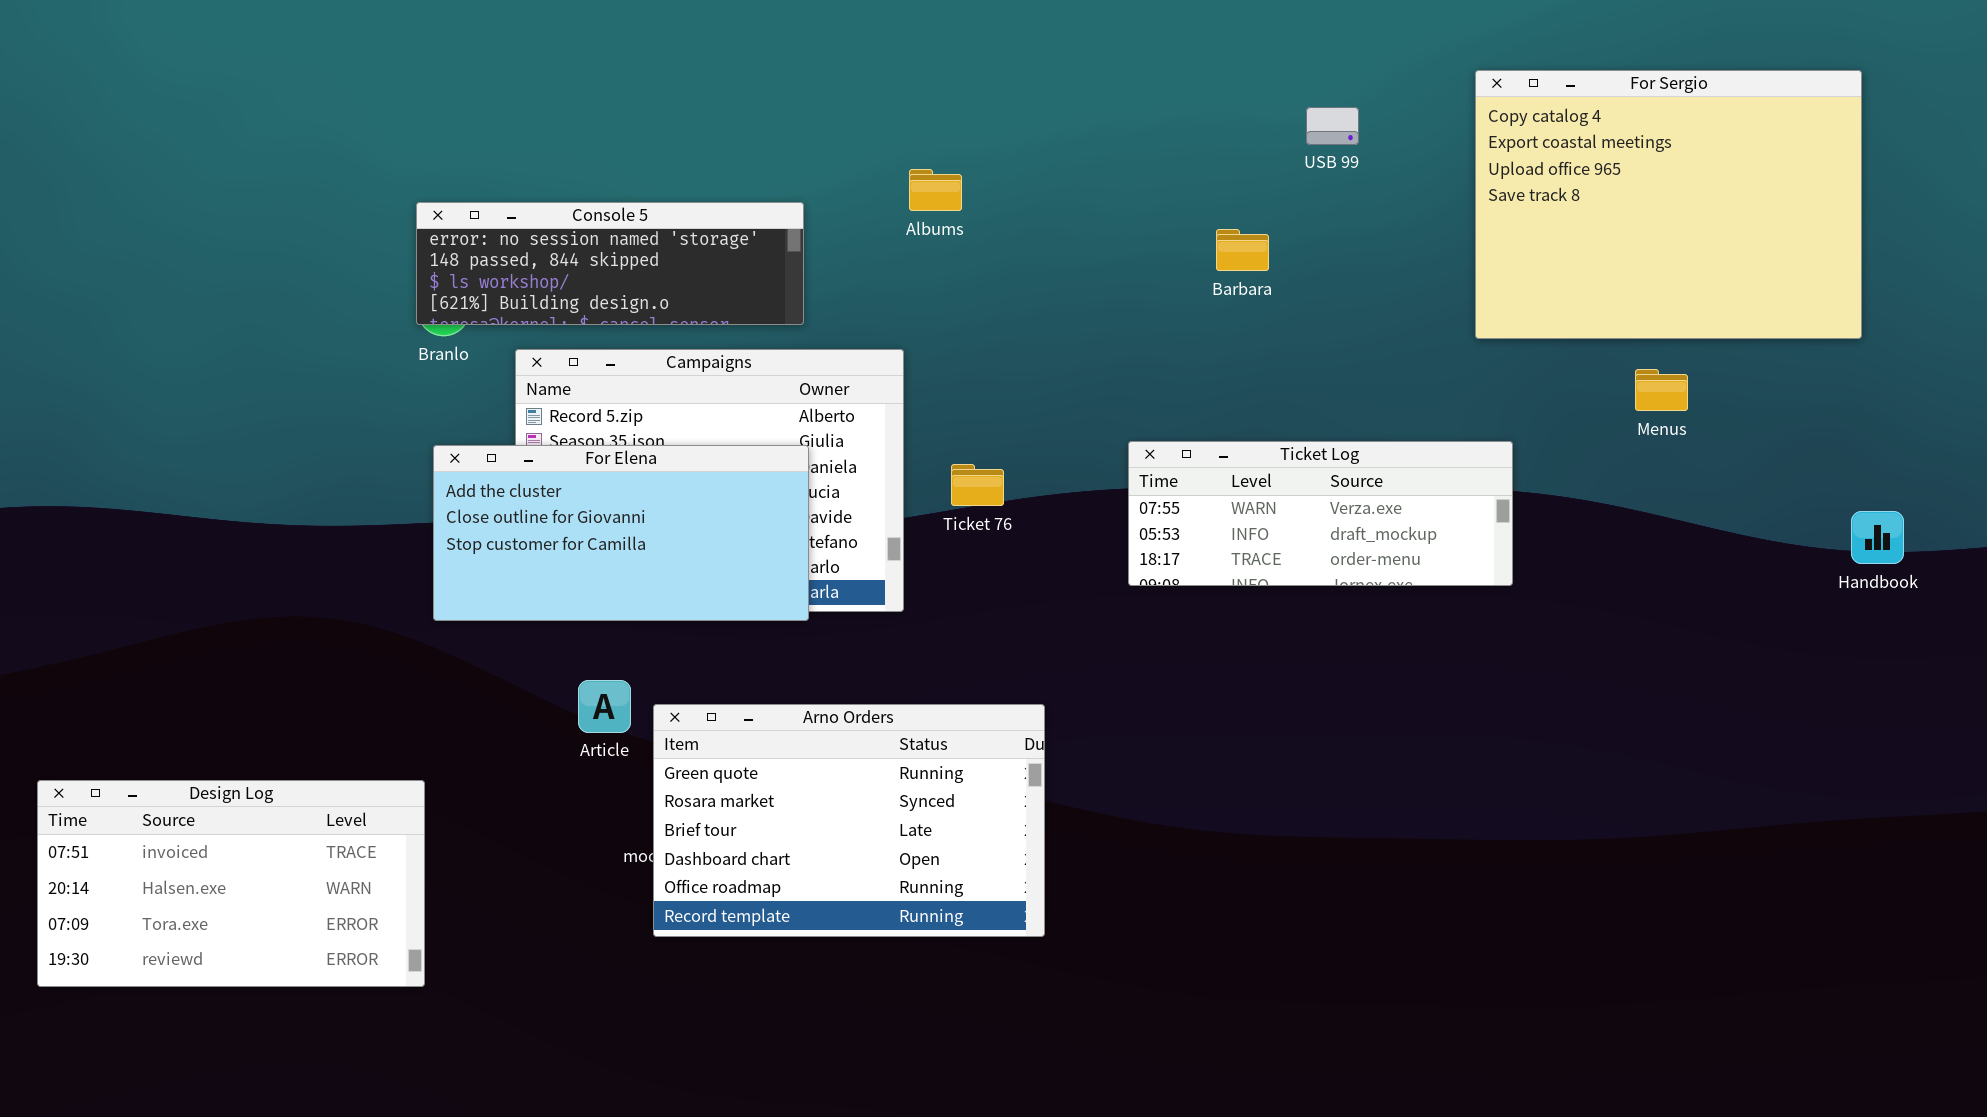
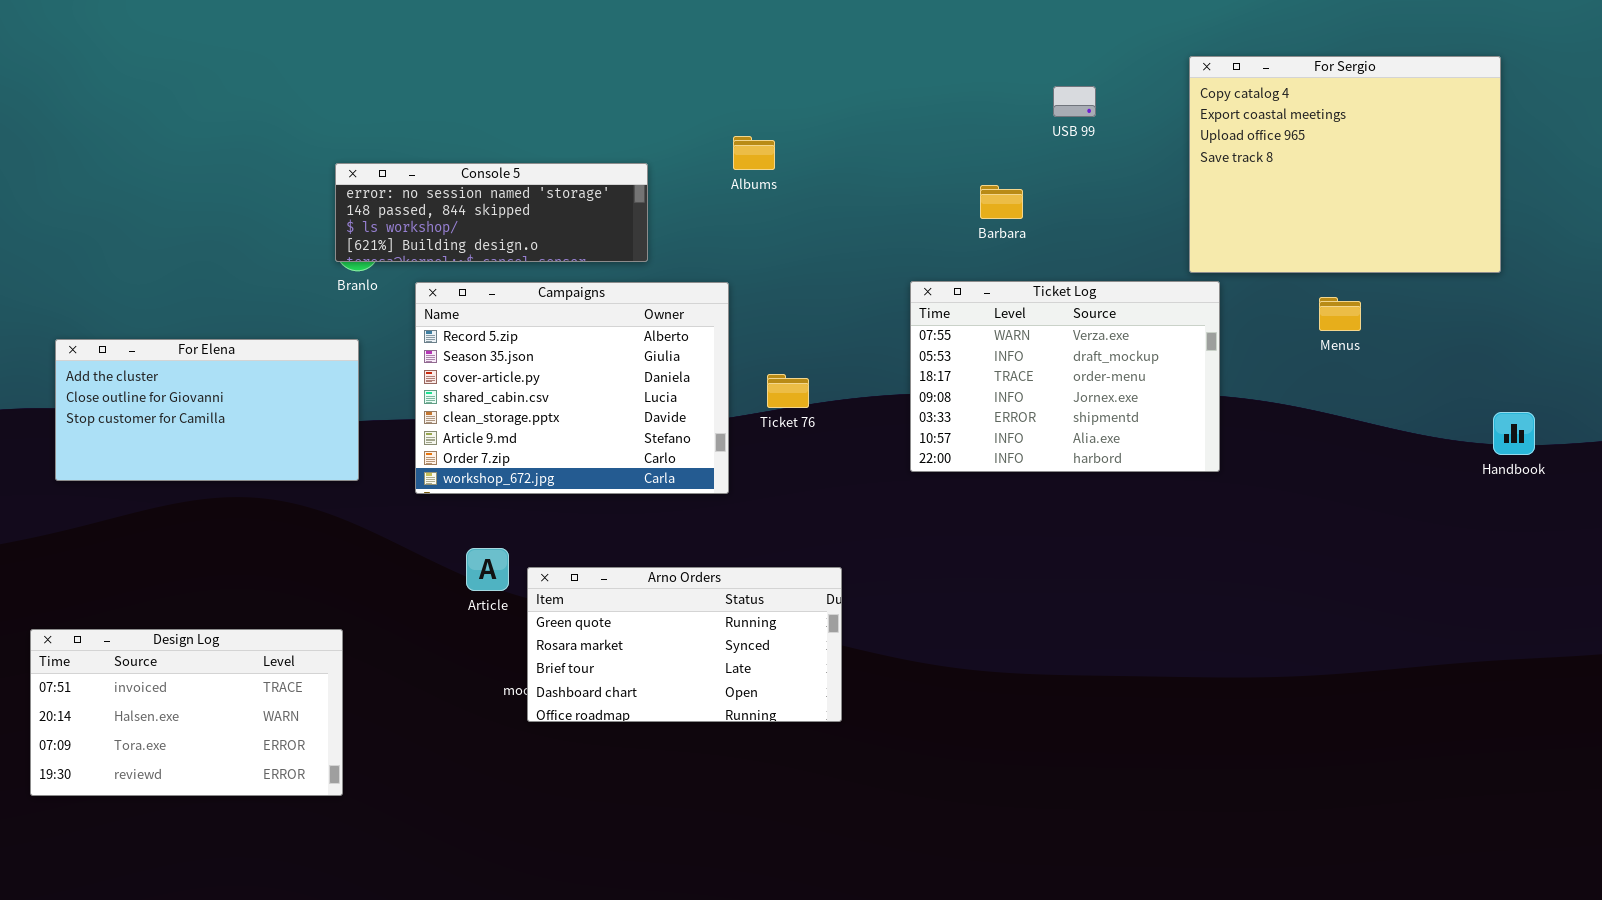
Ticket Log: [1128,441,1513,586] -> [910,281,1220,472], resized
For Elena: [433,445,809,621] -> [55,339,359,481], moved
Arno Orders: [653,704,1045,937] -> [527,567,842,722], resized

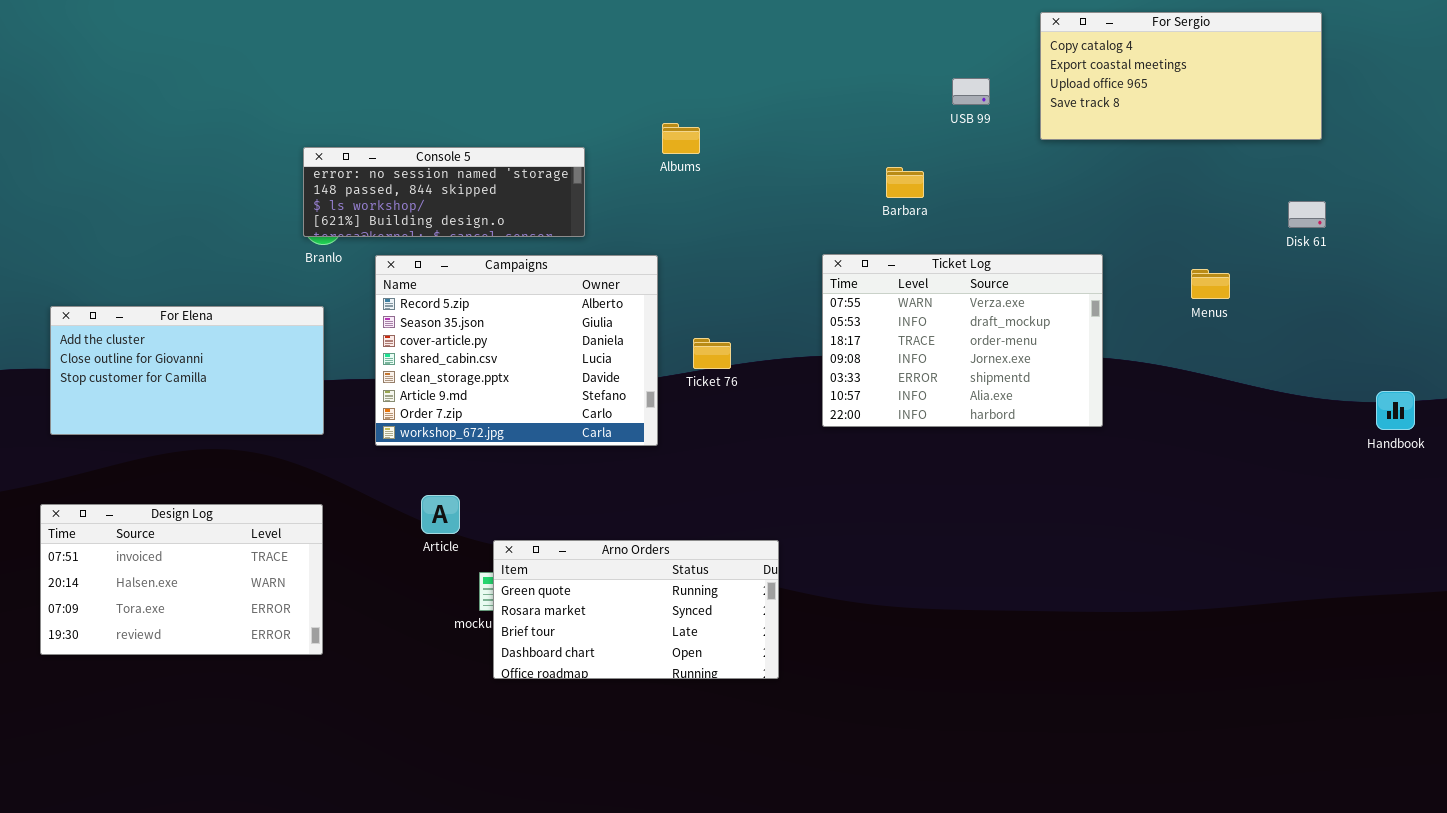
For Sergio: [1189,56,1501,273] -> [1040,12,1322,140], moved, resized
Handbook: [1493,412,1535,455] -> [1376,391,1415,430], moved
Arno Orders: [527,567,842,722] -> [493,540,779,679], moved
Design Log: [30,629,343,796] -> [40,504,323,655], moved

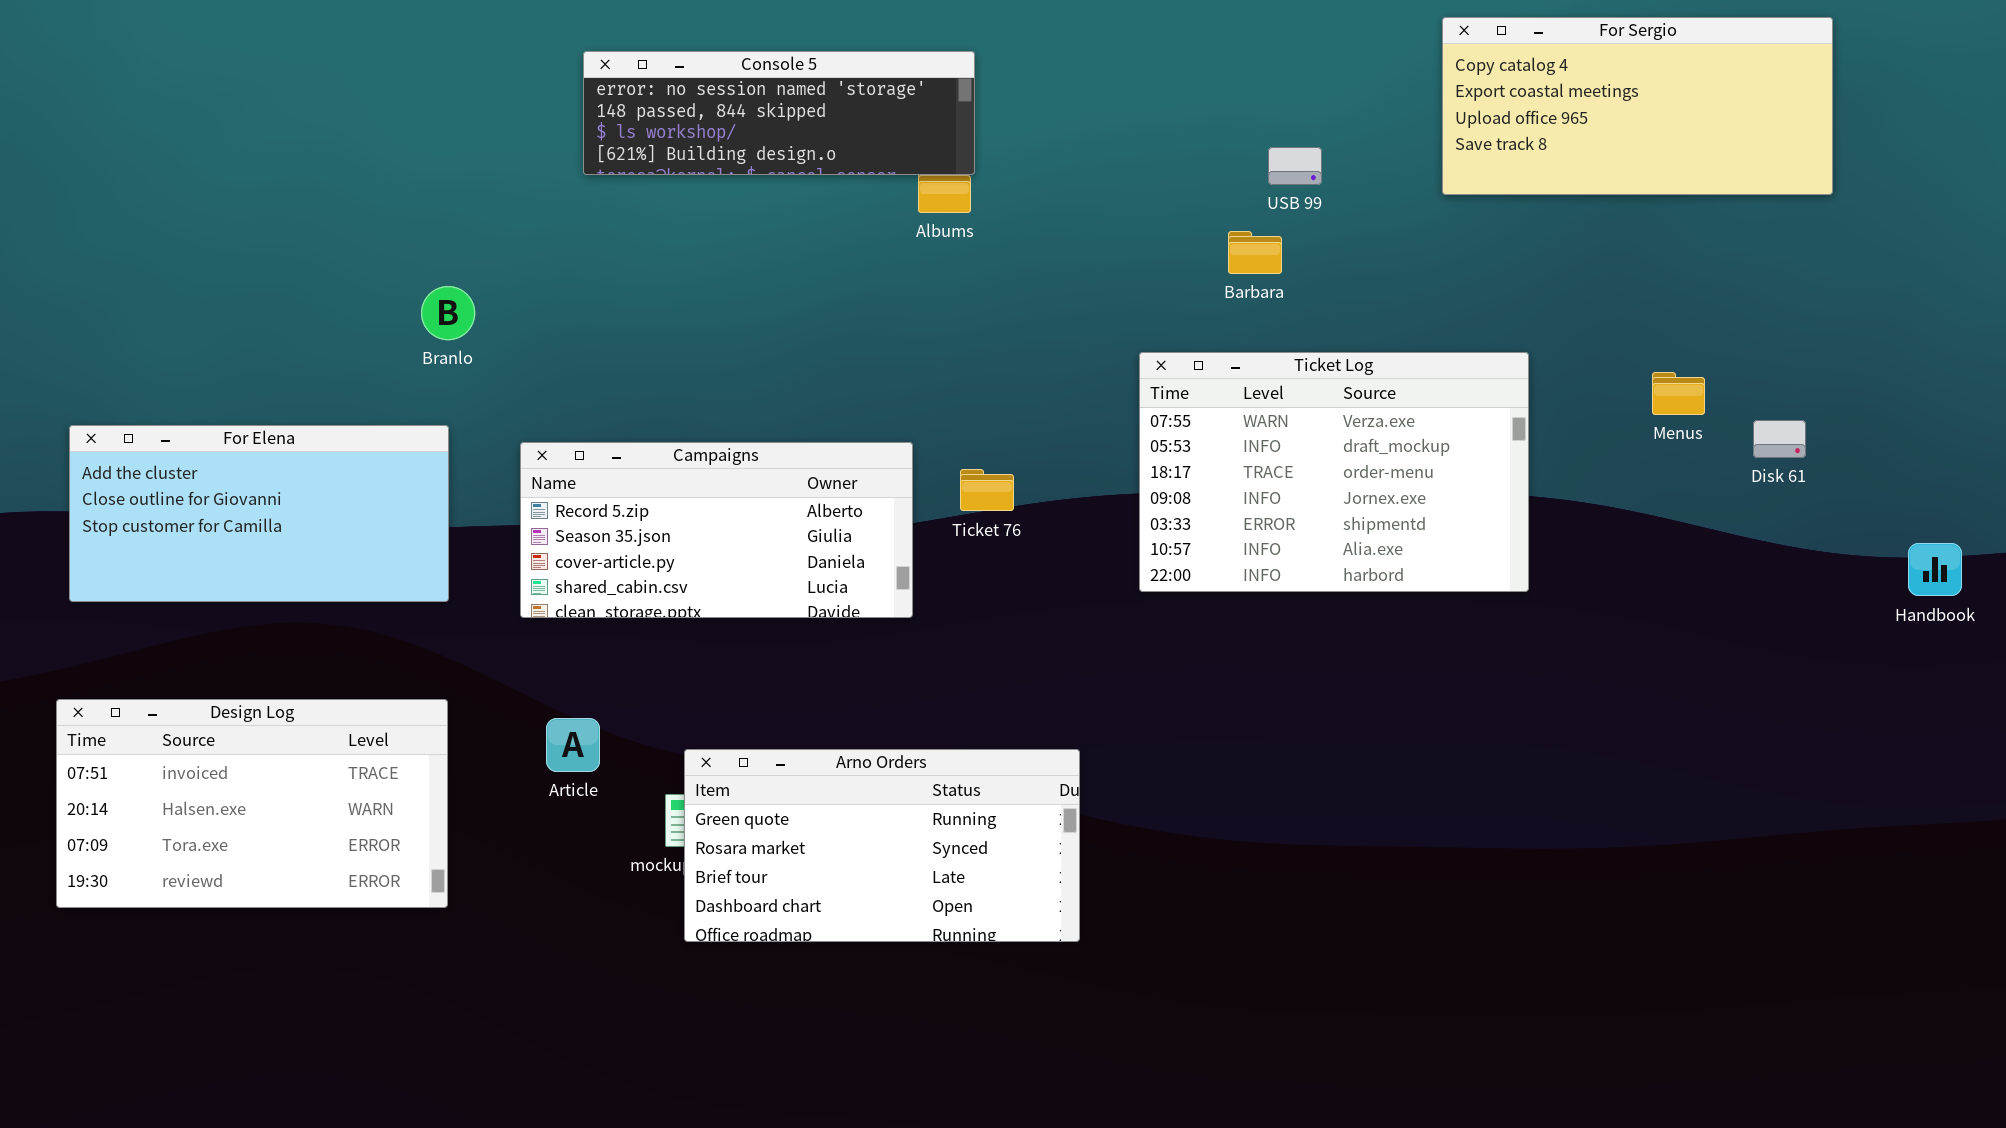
USB 99: [952,78,990,105] -> [1268,147,1322,185], moved
Console 5: [303,147,585,237] -> [583,51,975,175], moved
Disk 61: [1288,201,1326,228] -> [1753,420,1806,458], moved
Campaigns: [375,255,658,446] -> [520,442,913,618], resized
Article: [421,495,460,534] -> [546,718,600,772], moved

